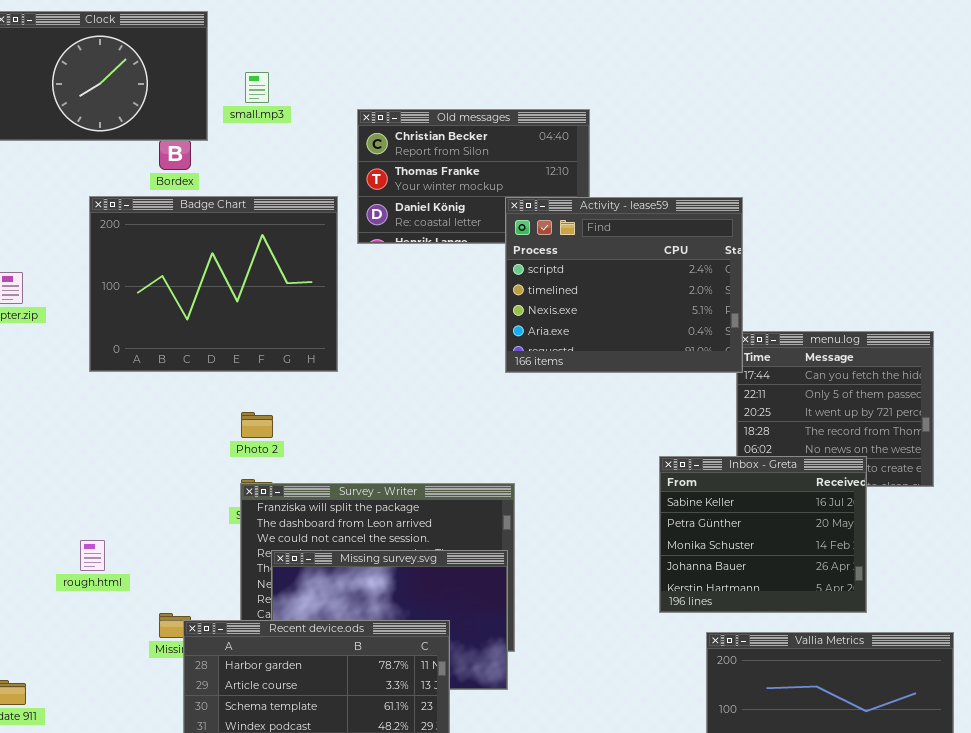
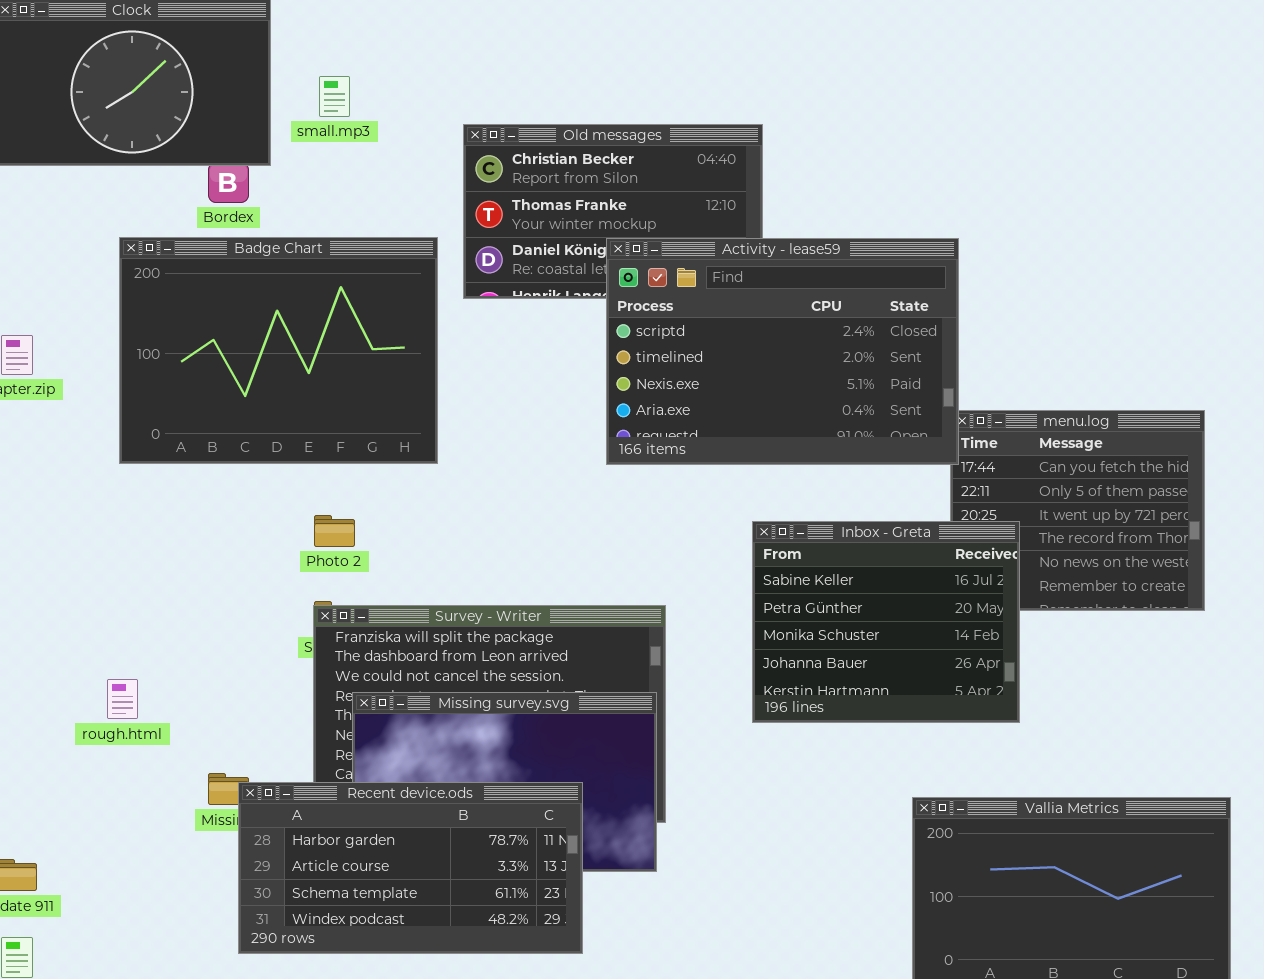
Activity - lease59: [505,197,743,373] -> [606,238,959,465], resized
Inbox - Greta: [659,456,867,613] -> [752,521,1020,723], moved

